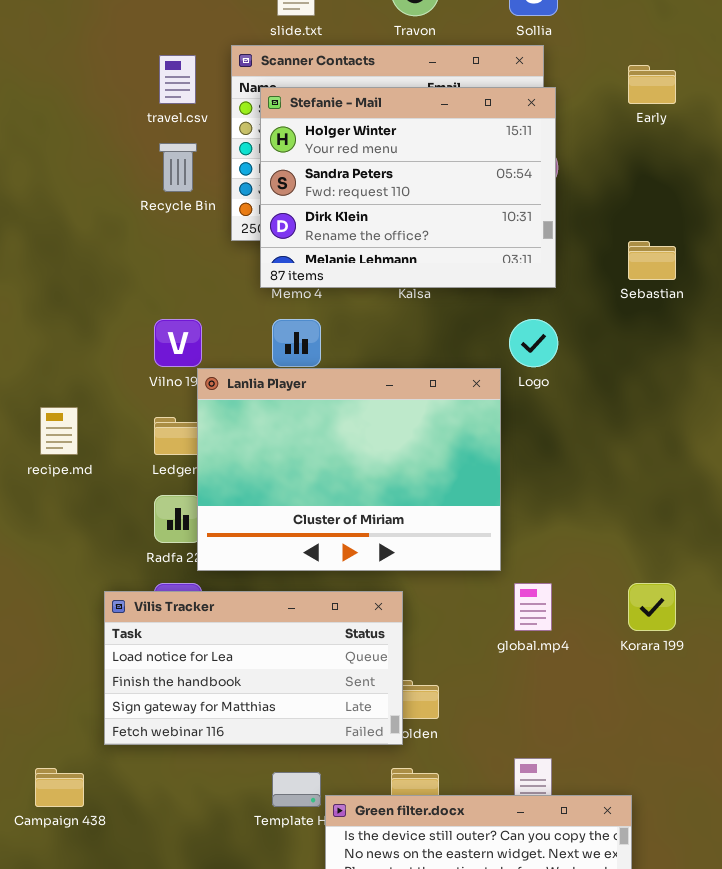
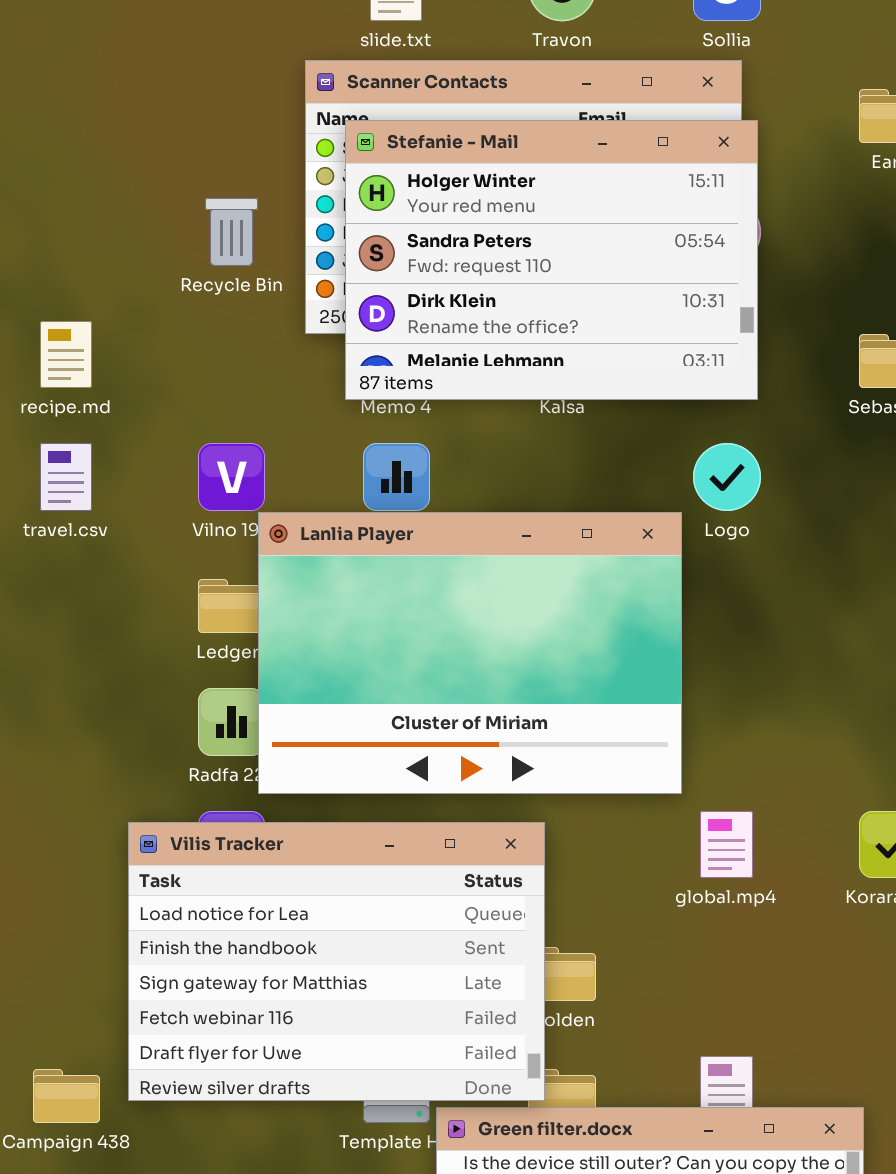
travel.csv: [159,55,196,104] -> [40,443,92,511], moved
recipe.md: [40,407,78,455] -> [40,321,92,388], moved
Vilis Tracker: [104,591,403,745] -> [128,822,545,1101], resized

